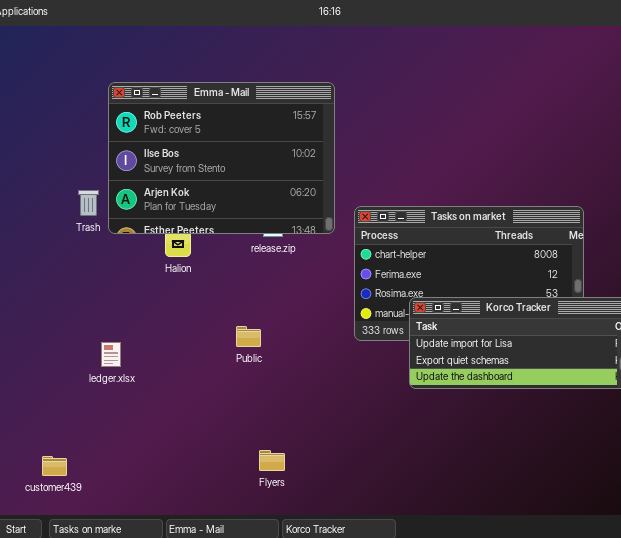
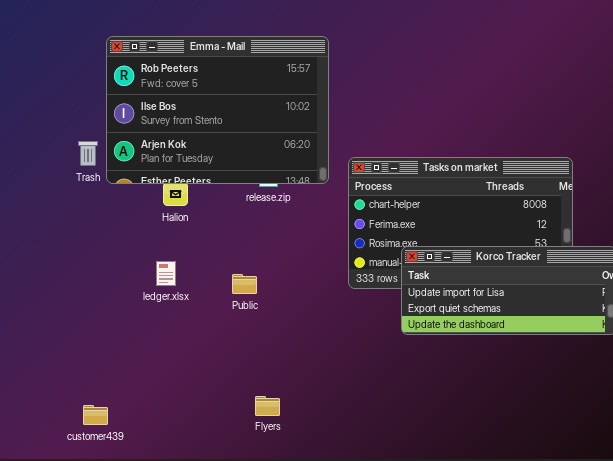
ledger.xlsx: [101,342,121,367] -> [156,261,176,286], moved
customer439: [42,456,67,476] -> [83,405,108,425], moved

